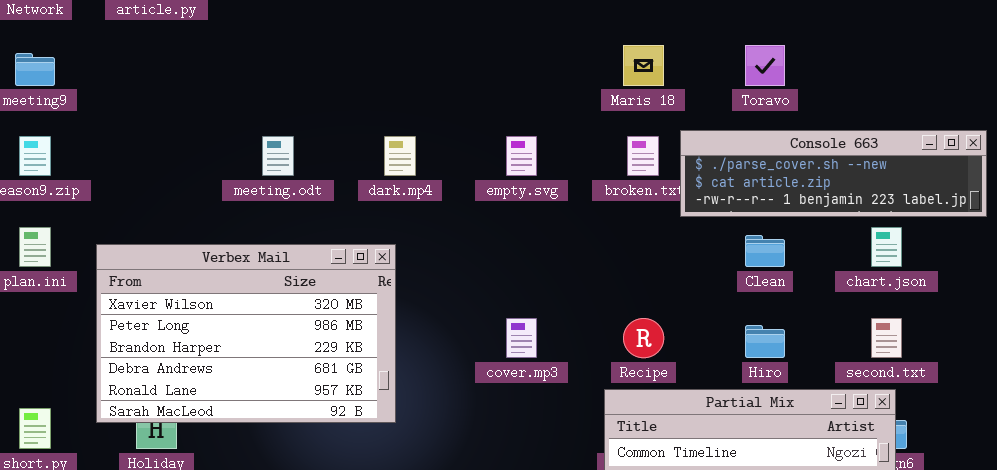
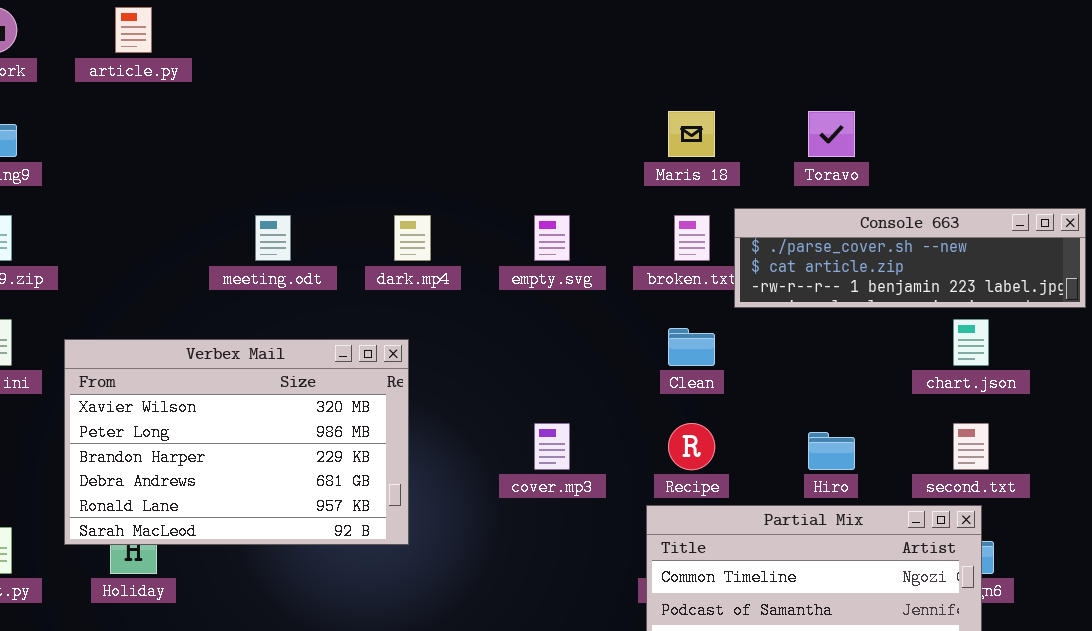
Clean: [745,235,785,267] -> [668,328,715,366], moved

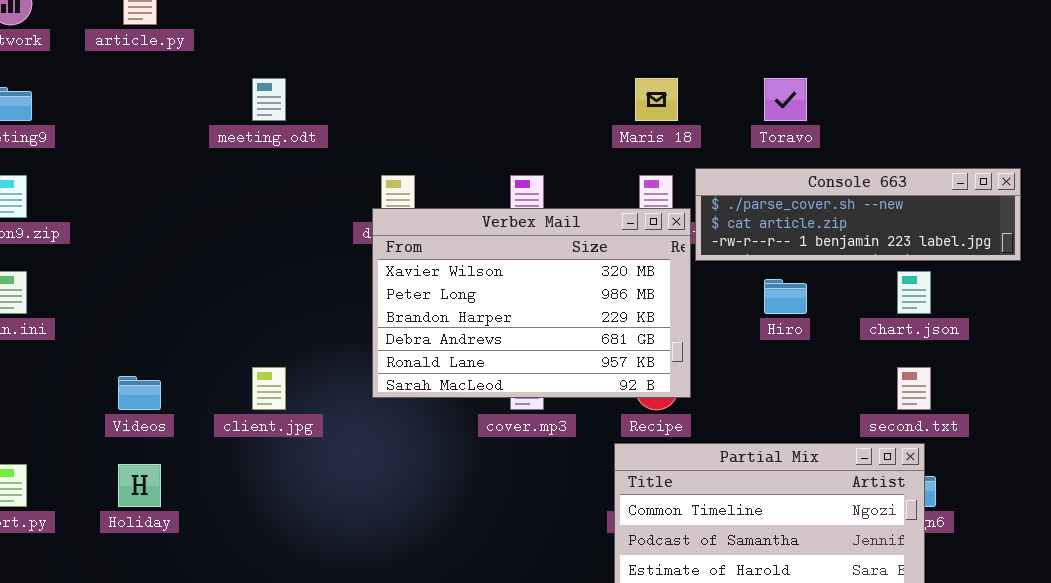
meeting.odt: [255,215,291,261] -> [252,78,286,121], moved
Verbex Mail: [64,339,409,545] -> [372,208,691,398], moved
Hiro: [808,432,855,470] -> [764,279,807,314], moved

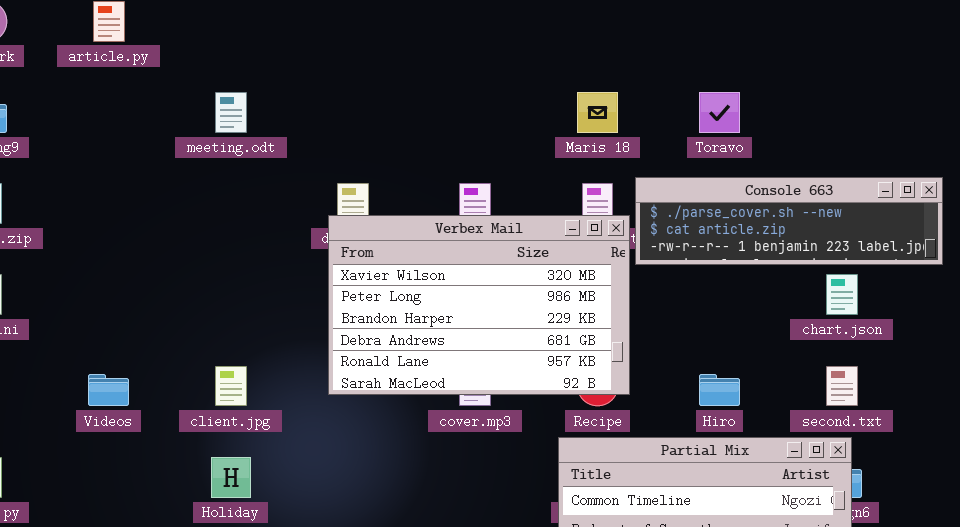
Hiro: [764,279,807,314] -> [699,374,740,406], moved
Holiday: [118,464,161,507] -> [211,457,251,498], moved

